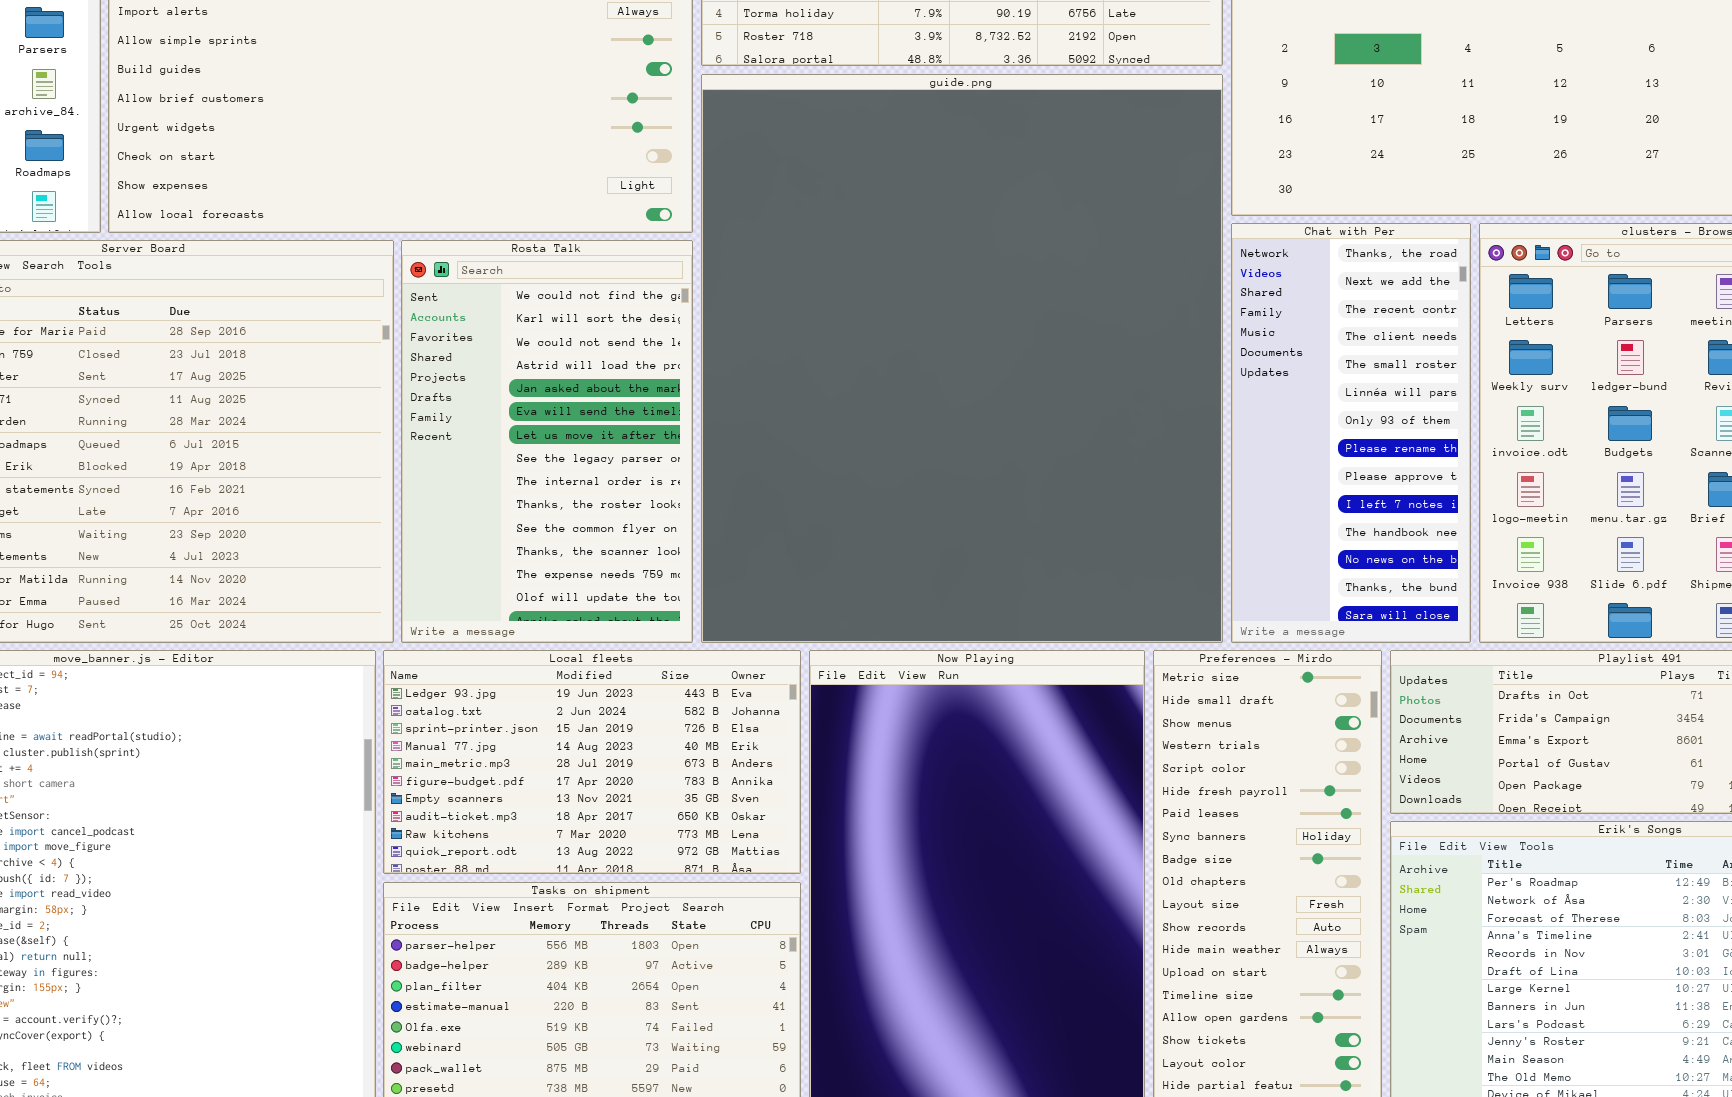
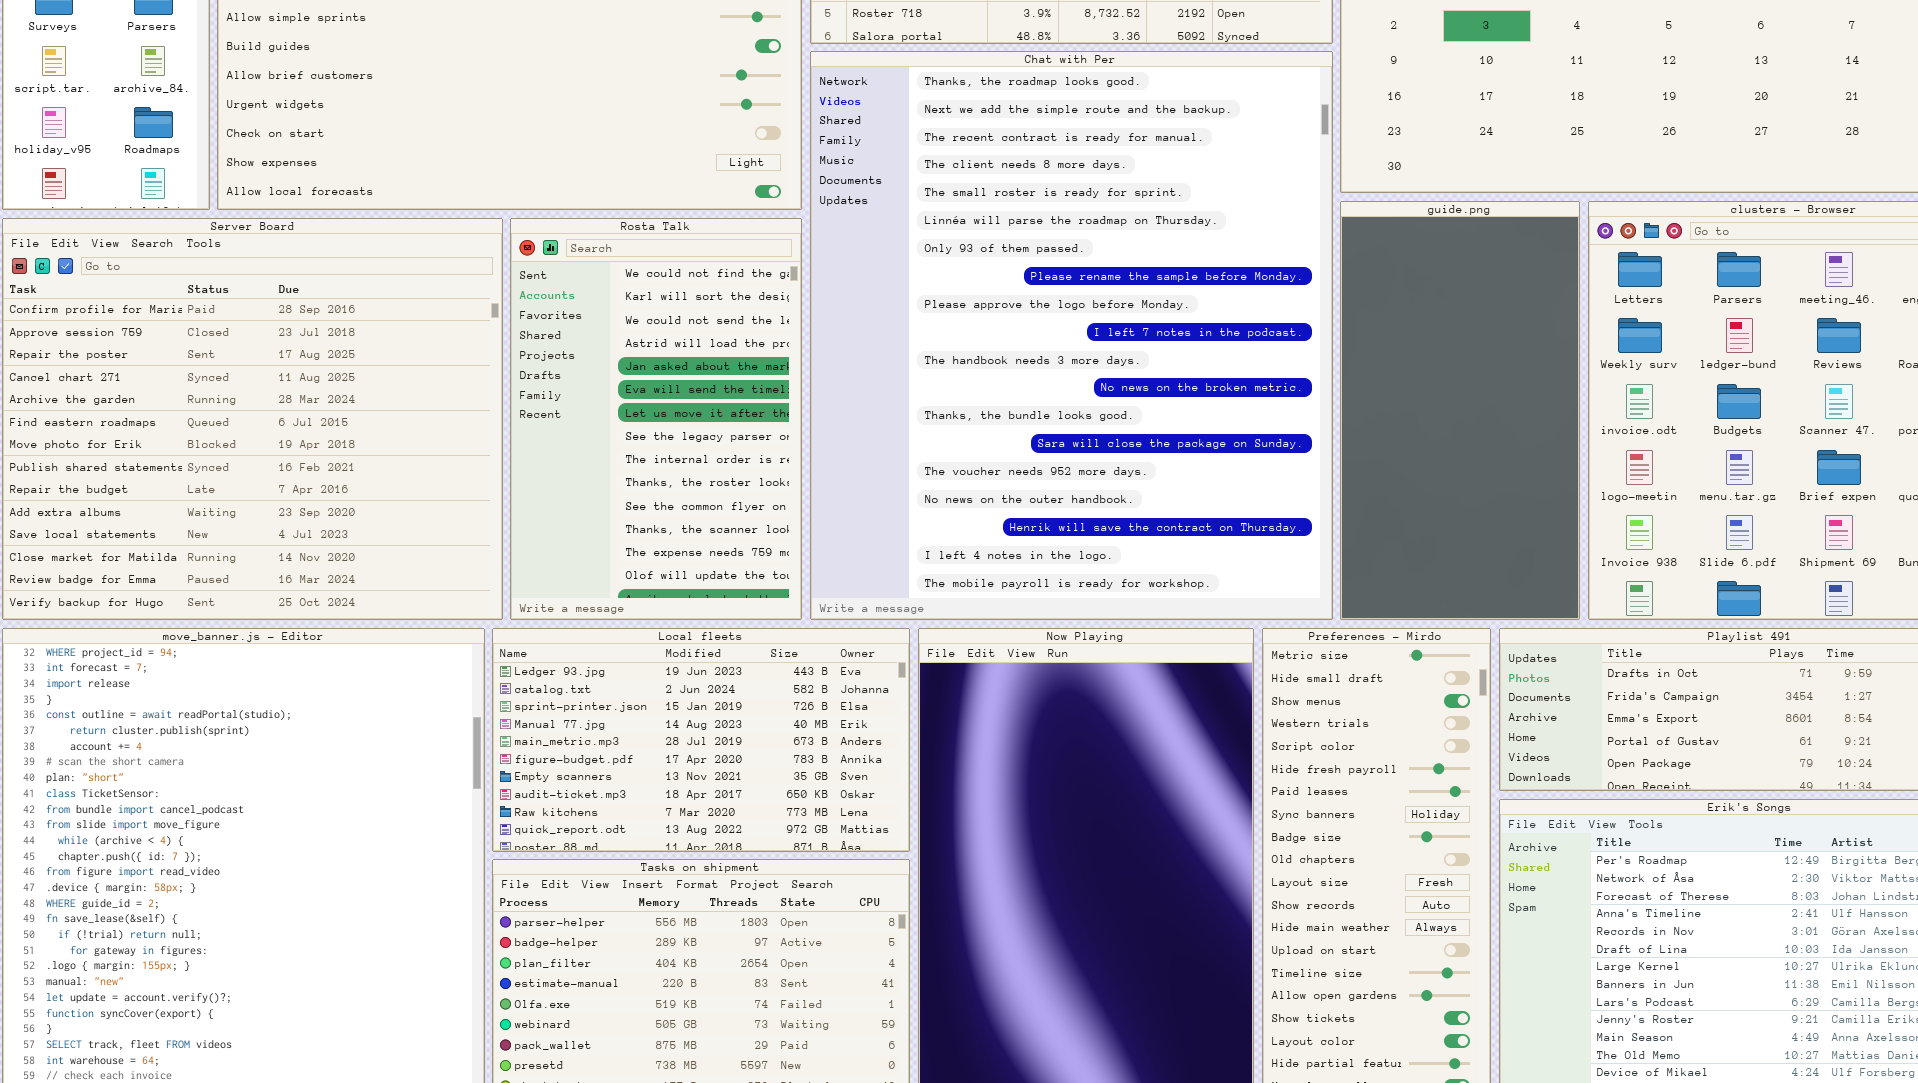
guide.png: [701,74,1223,643] -> [1340,201,1580,620], moved, resized
Chat with Per: [1231,223,1471,643] -> [810,51,1333,620], moved, resized

